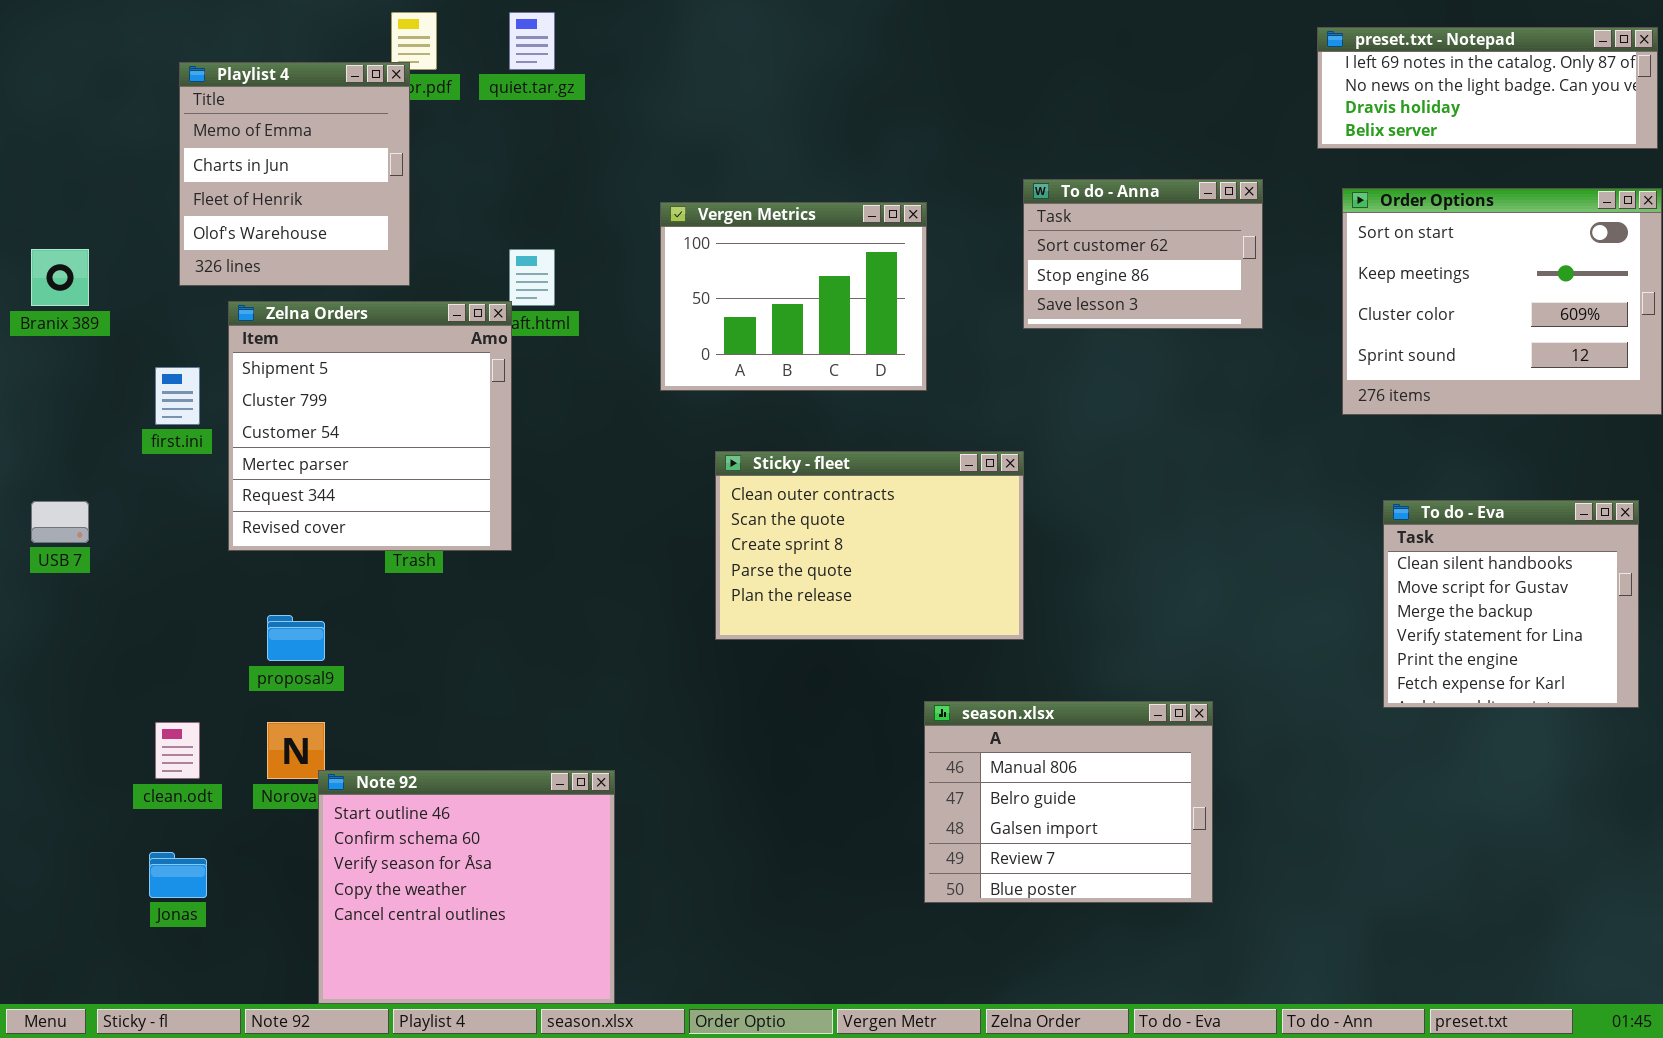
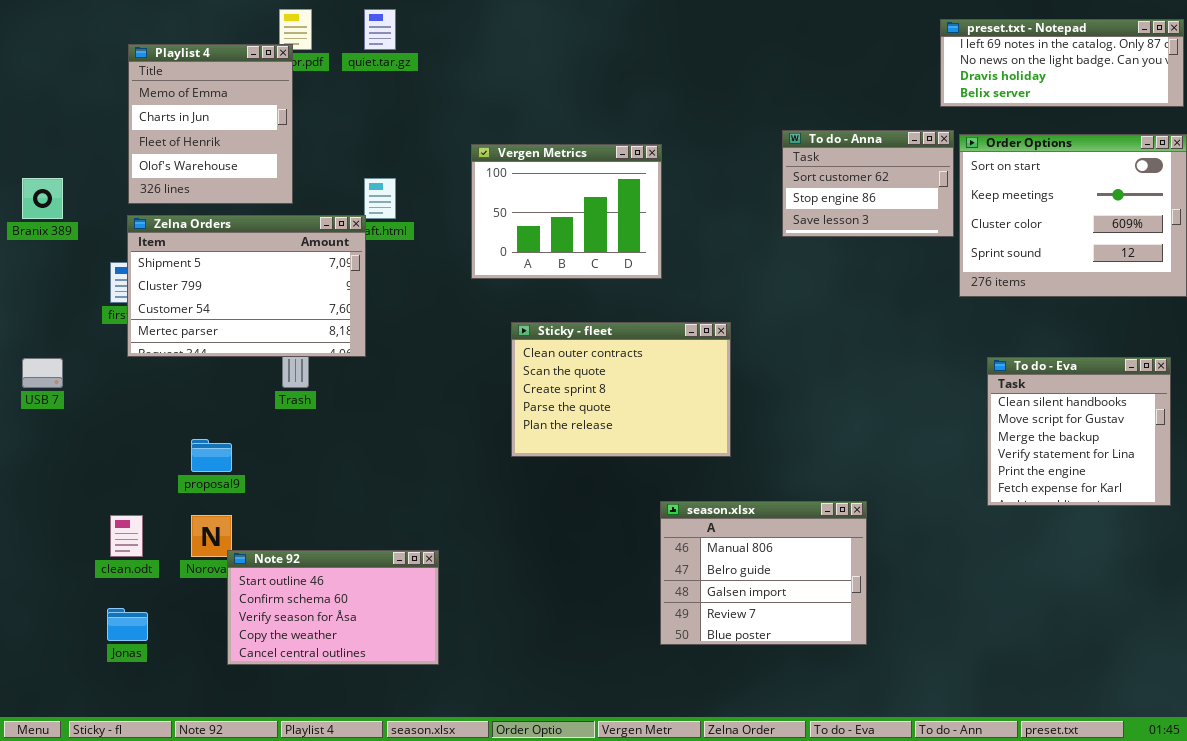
To do - Anna: [1023,179,1263,329] -> [782,130,954,237], moved
Zelna Orders: [228,301,512,551] -> [127,215,366,357], resized
Note 92: [318,770,615,1004] -> [227,550,439,665], resized

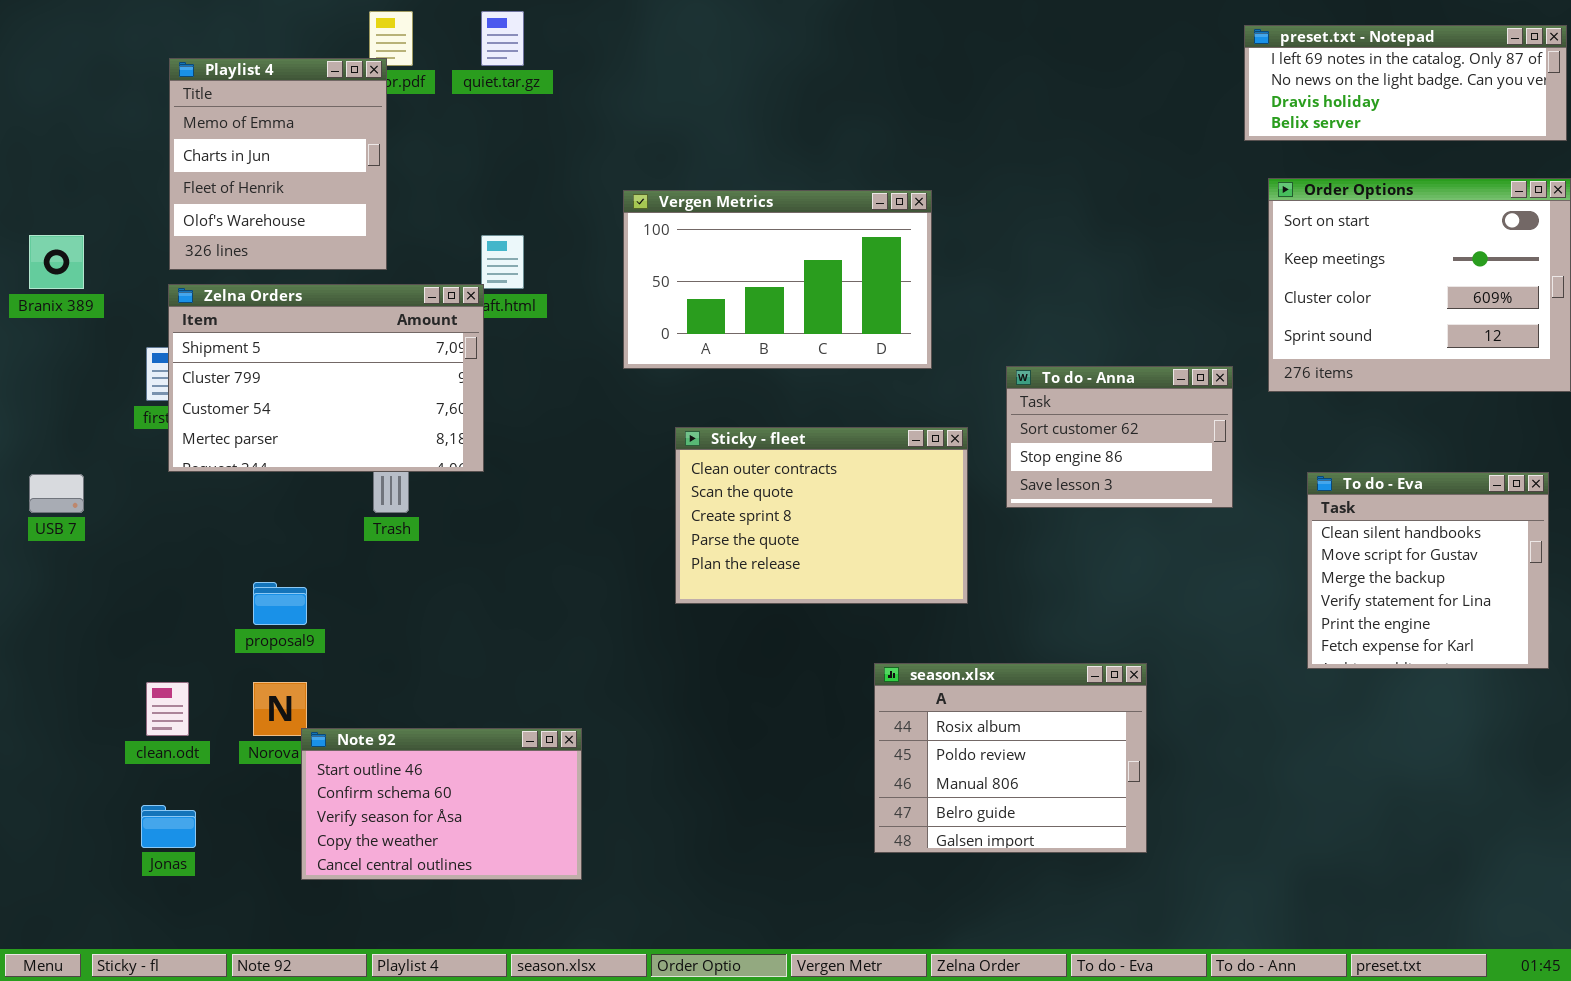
To do - Anna: [782,130,954,237] -> [1006,366,1233,508], moved
Vergen Metrics: [471,144,662,279] -> [623,190,932,369], resized
season.xlsx: [660,501,867,645] -> [874,663,1147,853], scrolled up 2 rows

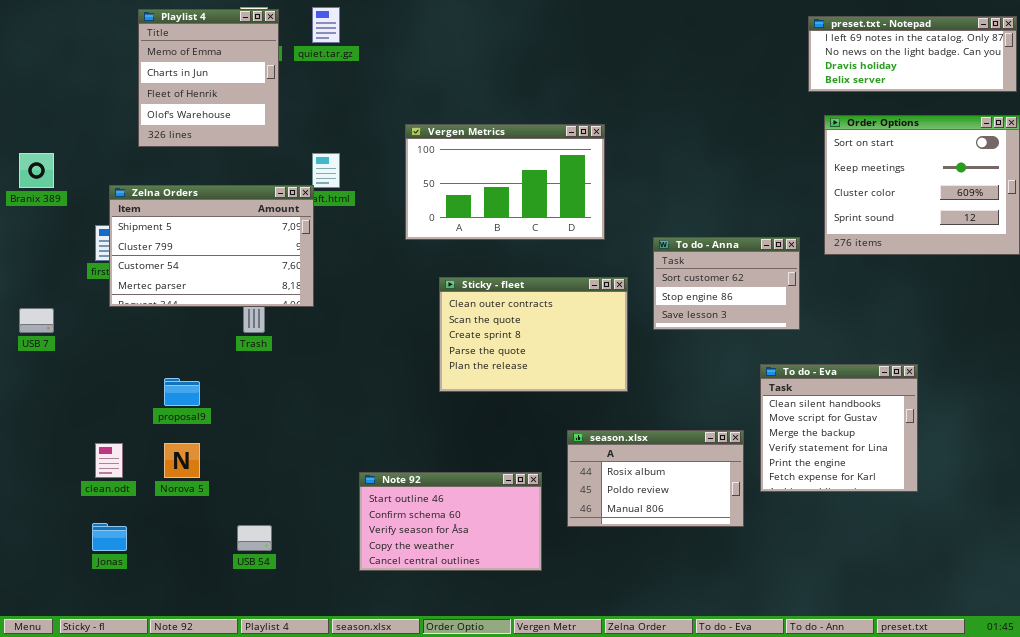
Playlist 4: [169,58,387,270] -> [138,9,279,147], moved
To do - Eva: [1307,472,1549,669] -> [760,364,918,492], moved
season.xlsx: [874,663,1147,853] -> [567,430,744,527], resized
Note 92: [301,728,582,880] -> [359,472,542,571], moved

